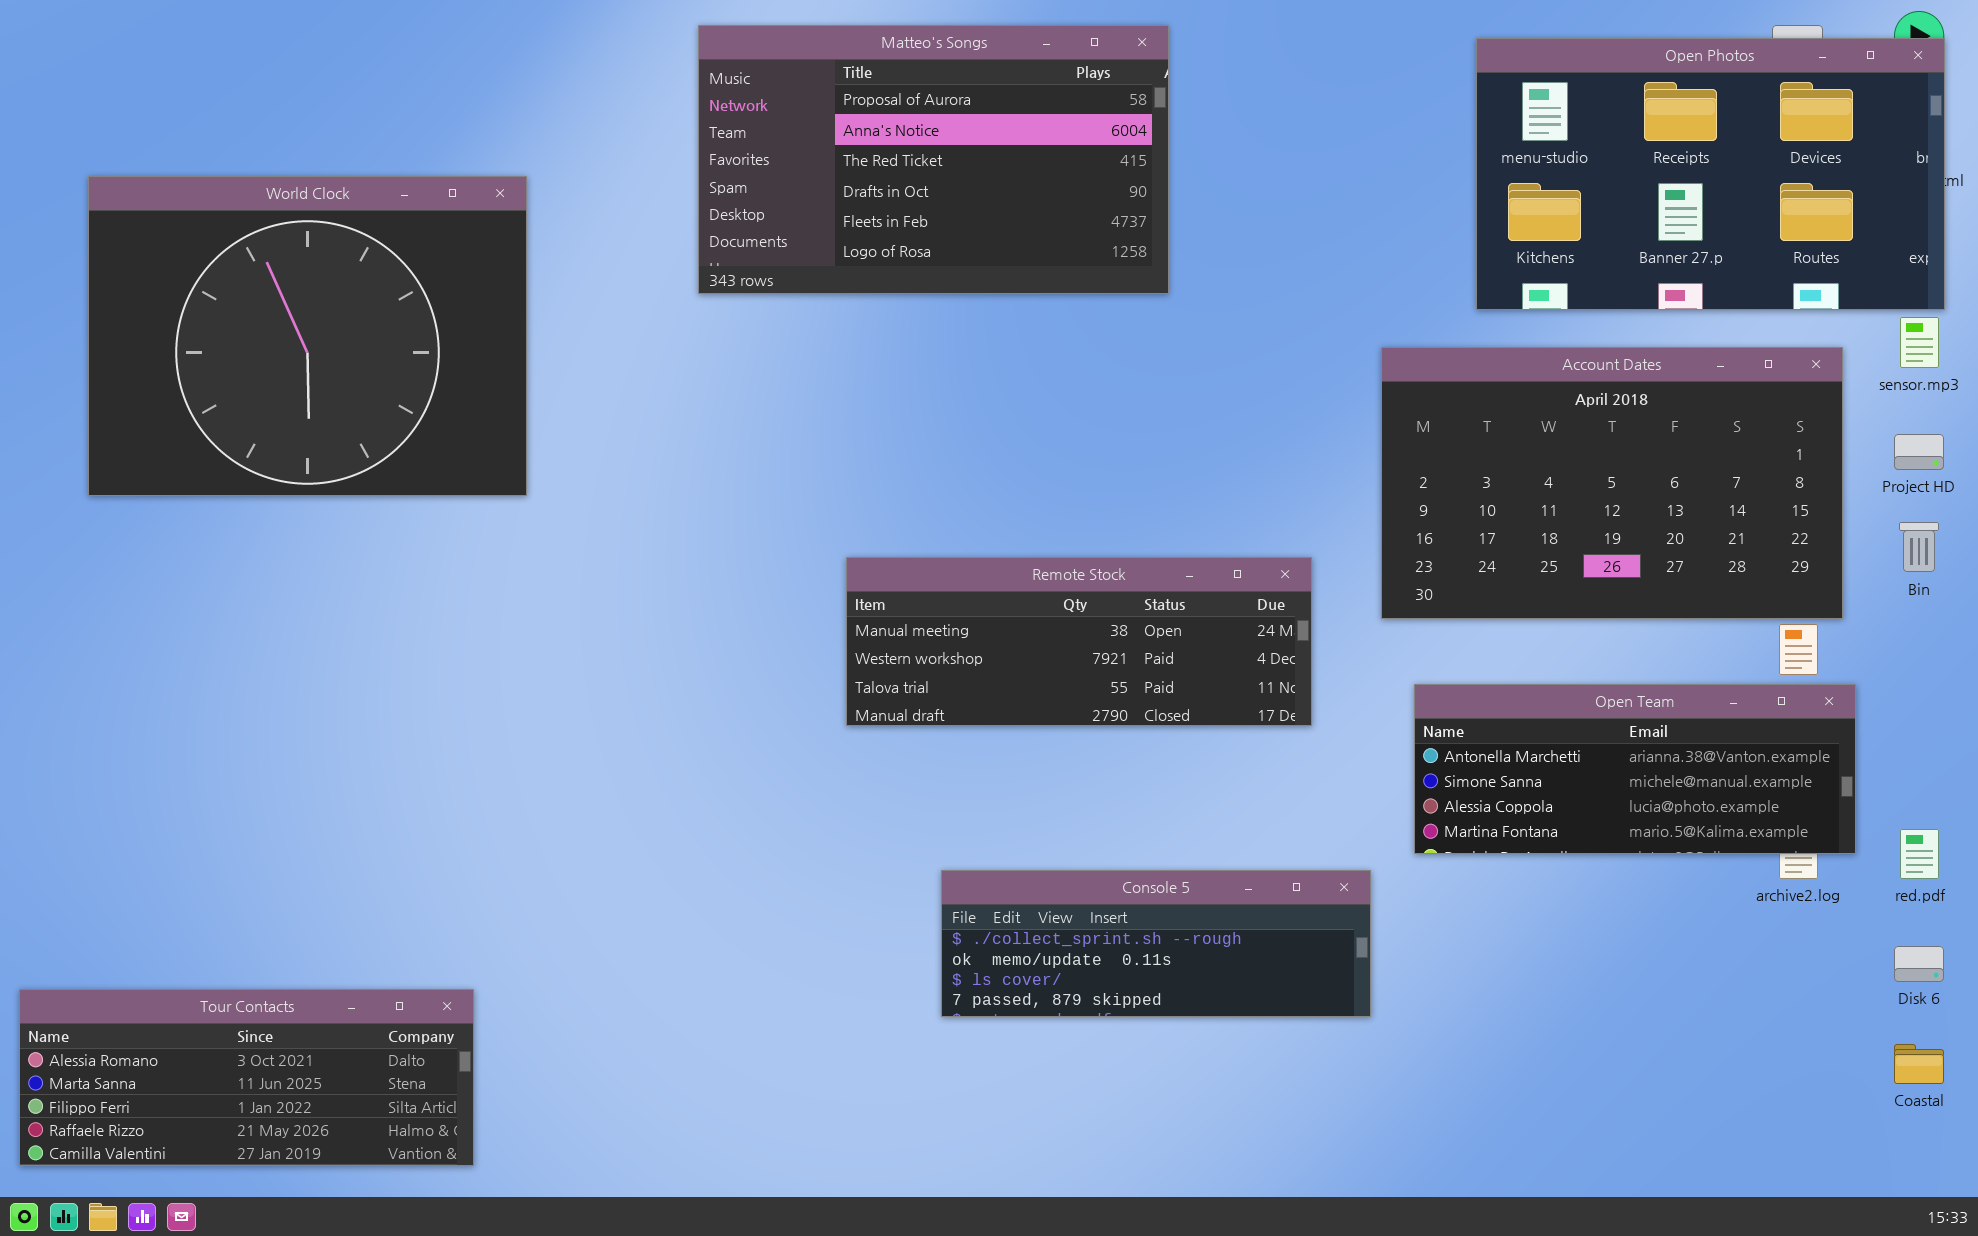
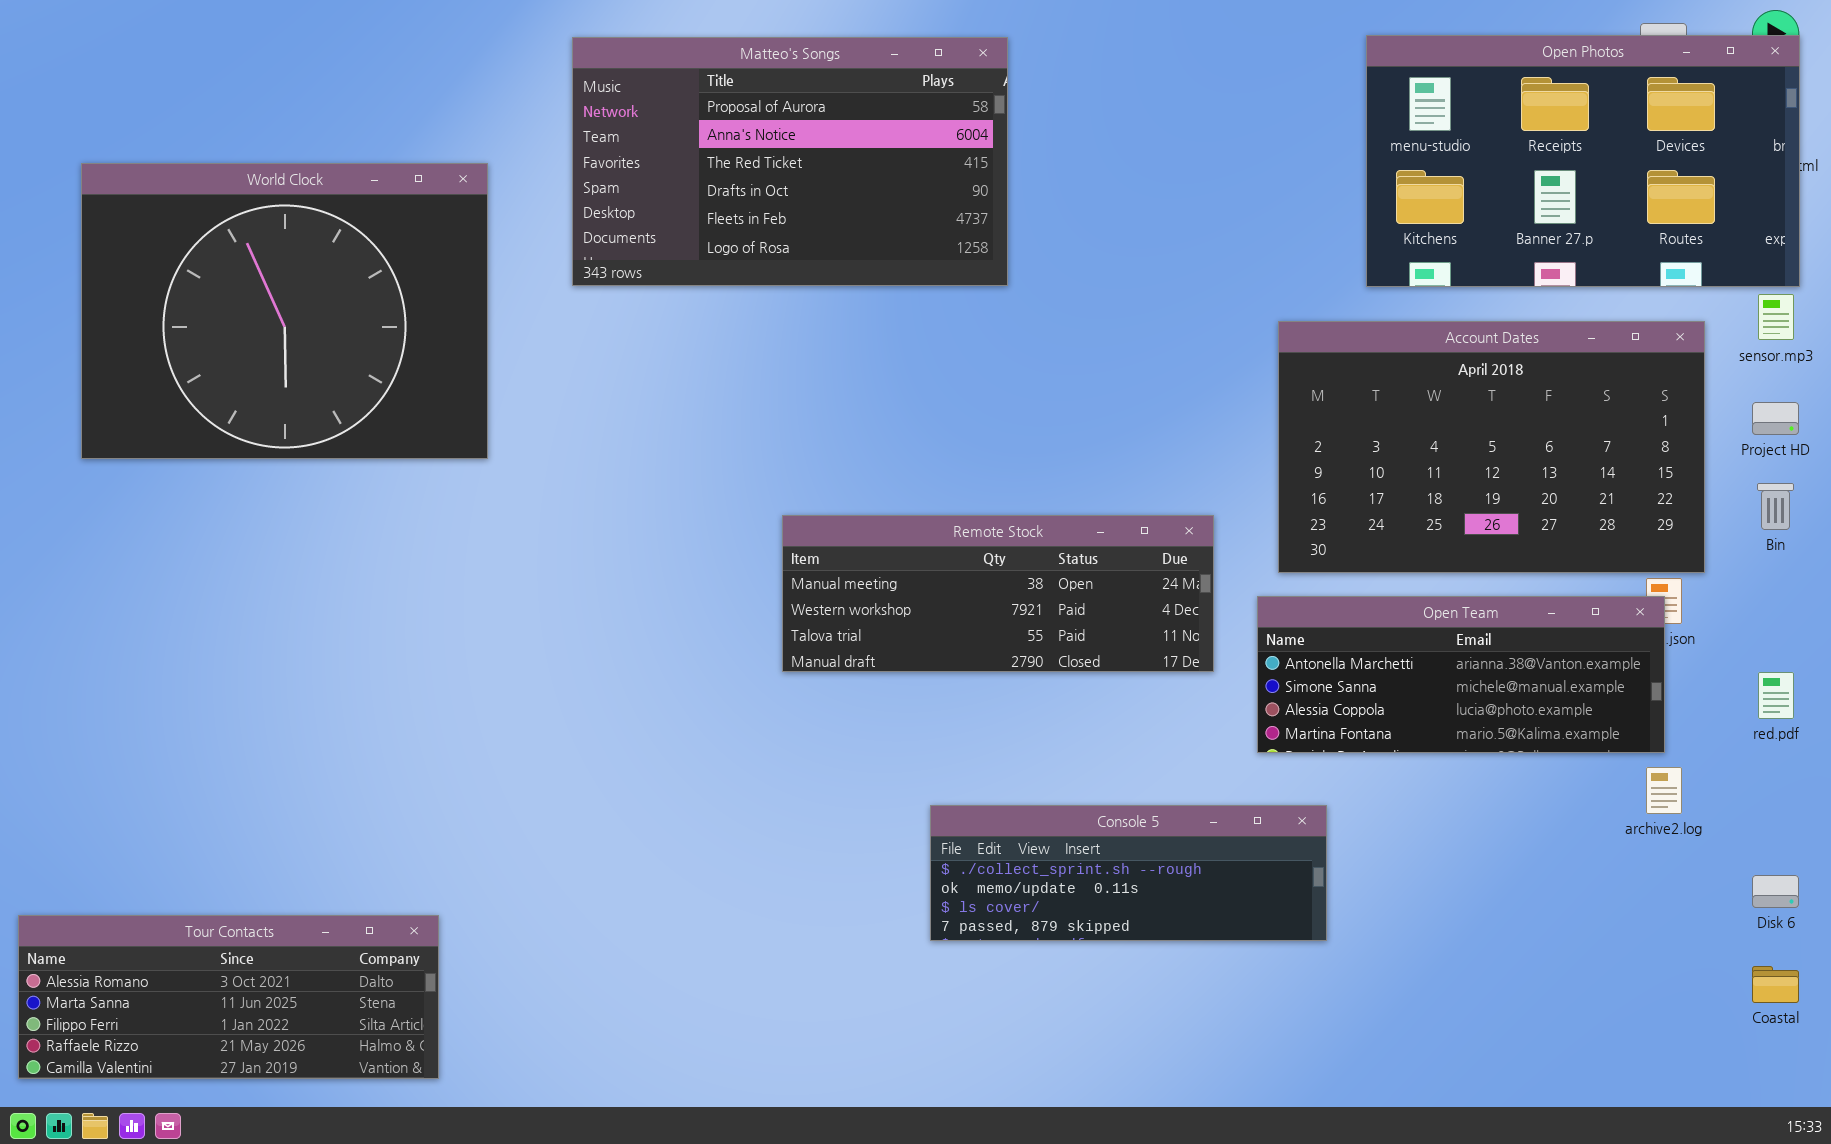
Matteo's Songs: [698,25,1169,294] -> [572,37,1008,286], moved
Open Team: [1414,684,1856,854] -> [1257,596,1665,753], moved
red.pdf: [1900,829,1939,879] -> [1758,672,1794,719], moved
Console 5: [941,870,1371,1017] -> [930,805,1327,941], moved

